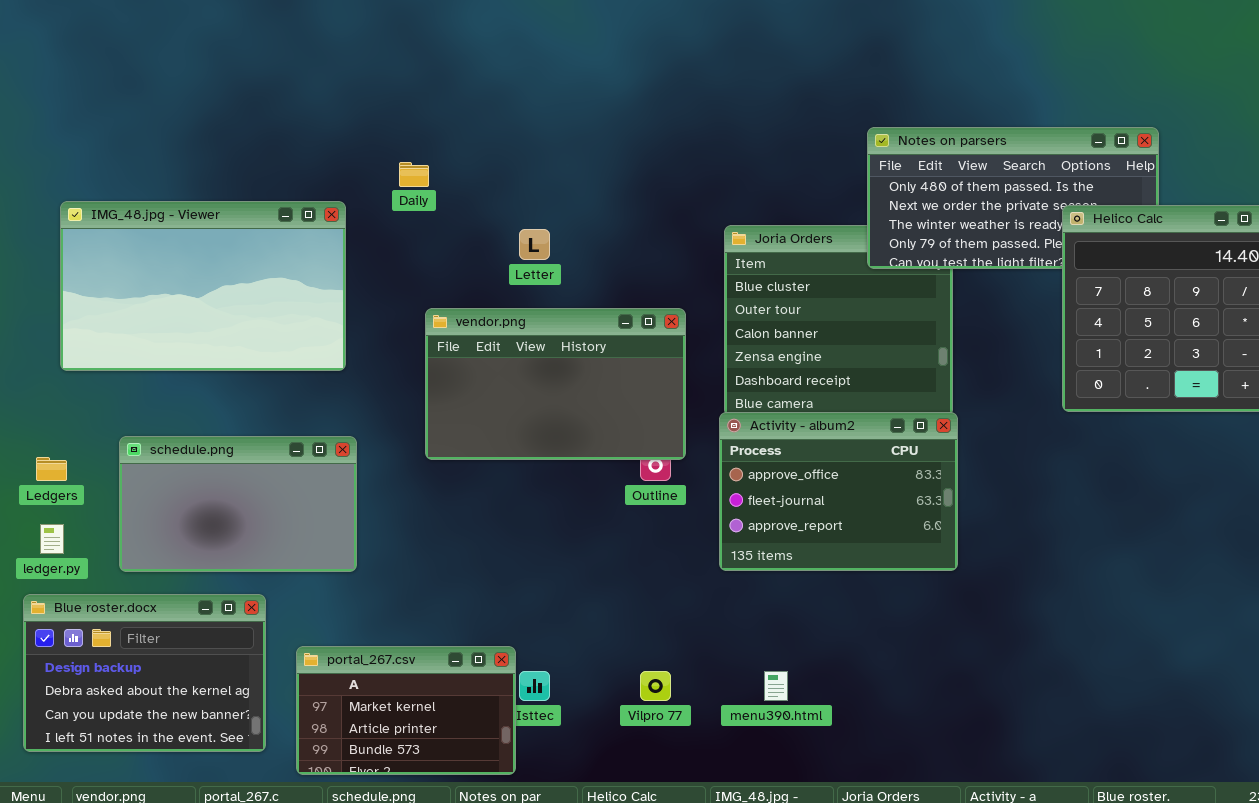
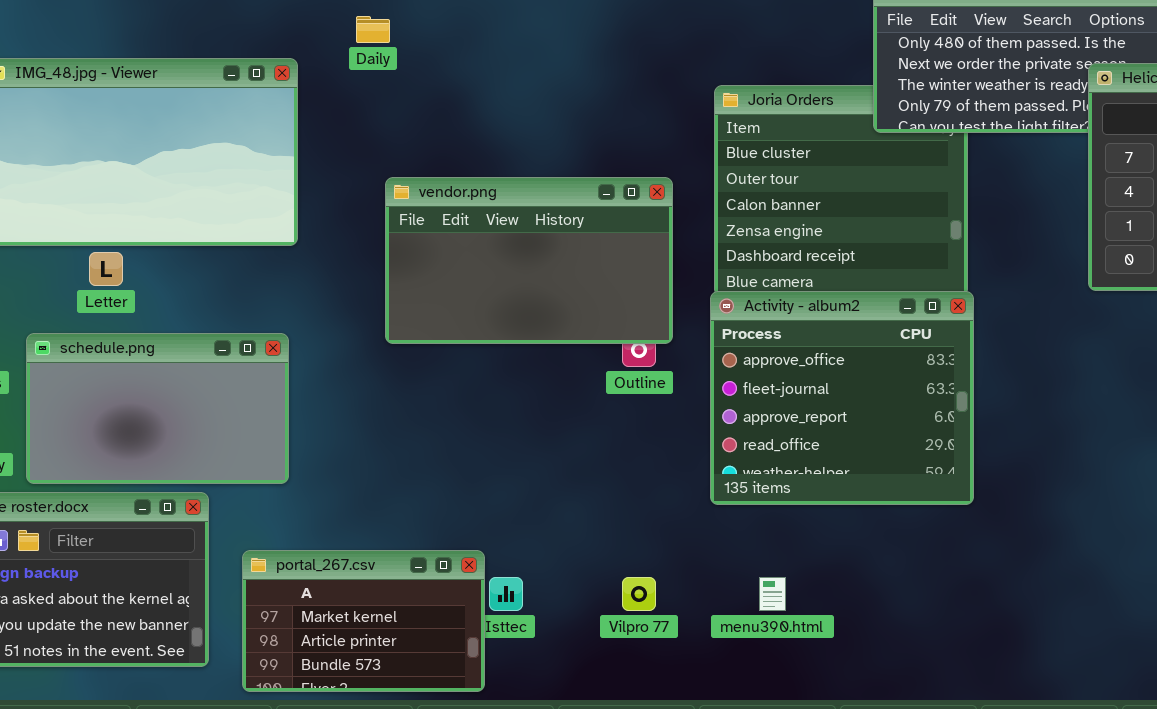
Letter: [519,229,550,260] -> [89,252,123,286], moved
Activity - album2: [719,412,958,571] -> [710,291,974,505], resized
schedule.png: [119,436,357,572] -> [26,333,289,484], moved

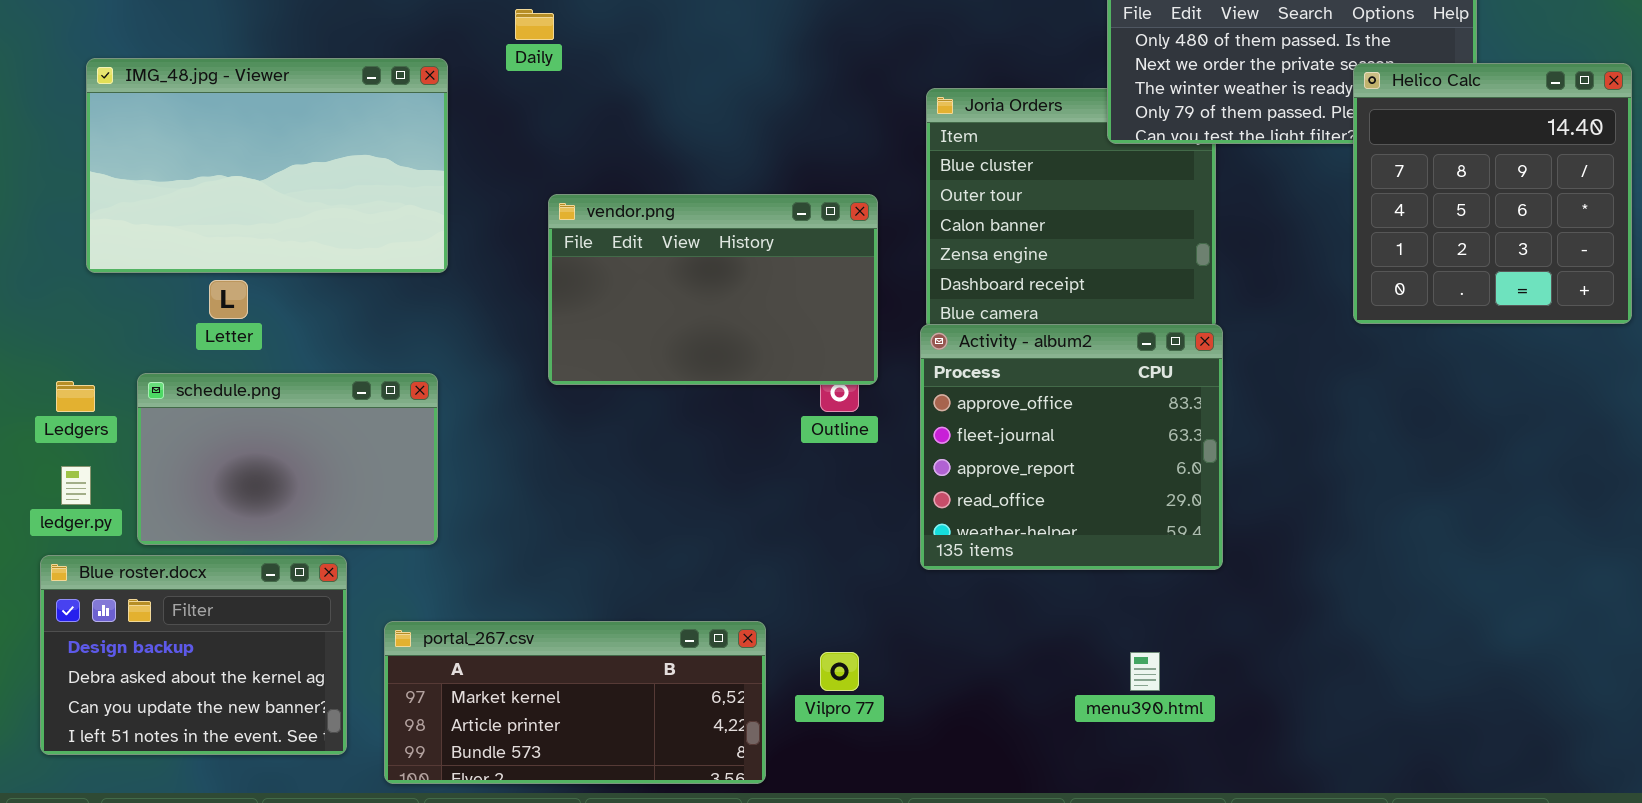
portal_267.csv: [242,550,485,692] -> [384,621,766,784], resized
menu390.html: [759,577,786,611] -> [1130,652,1160,691], moved

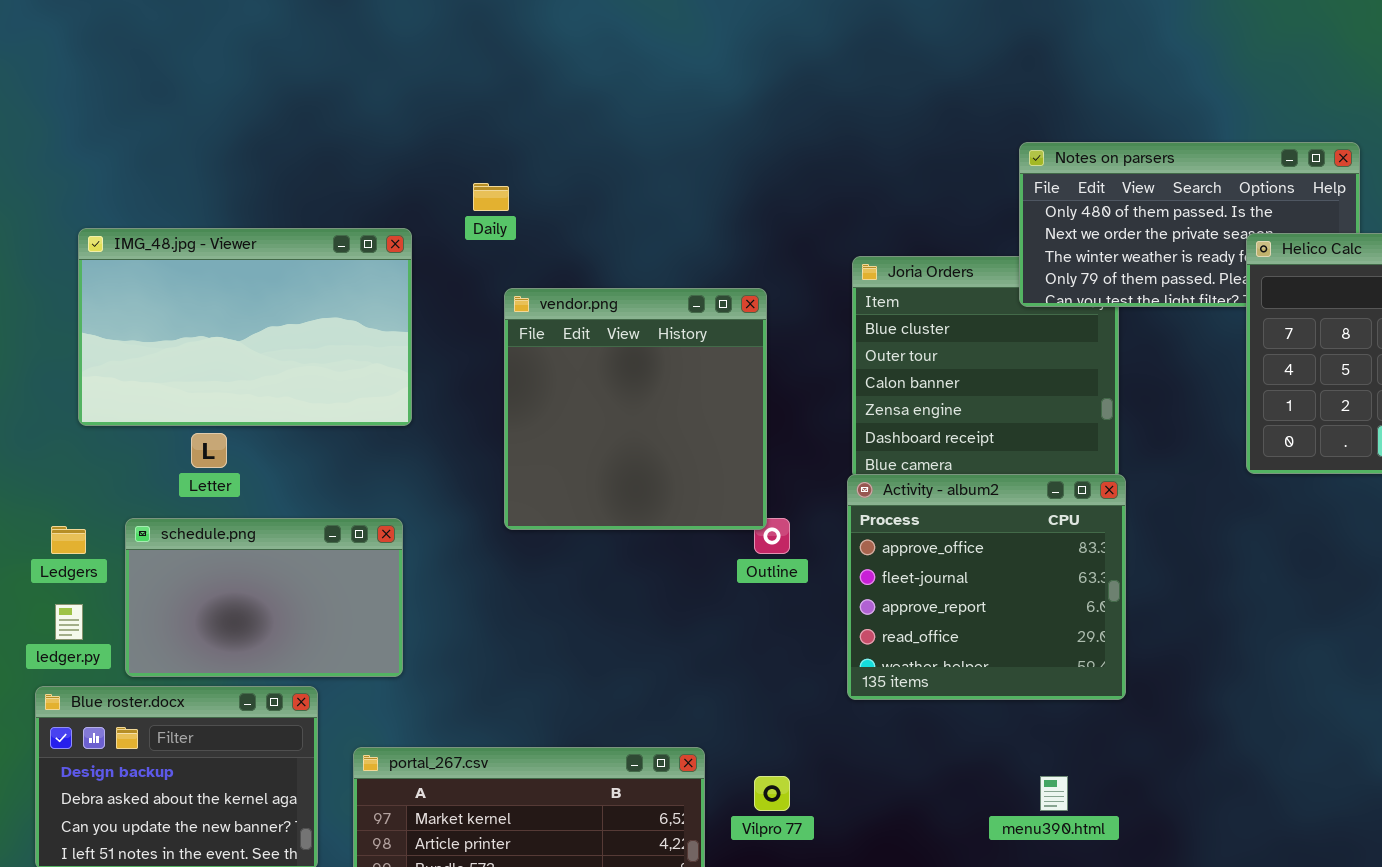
vendor.png: [548,194,878,385] -> [504,288,767,530], resized

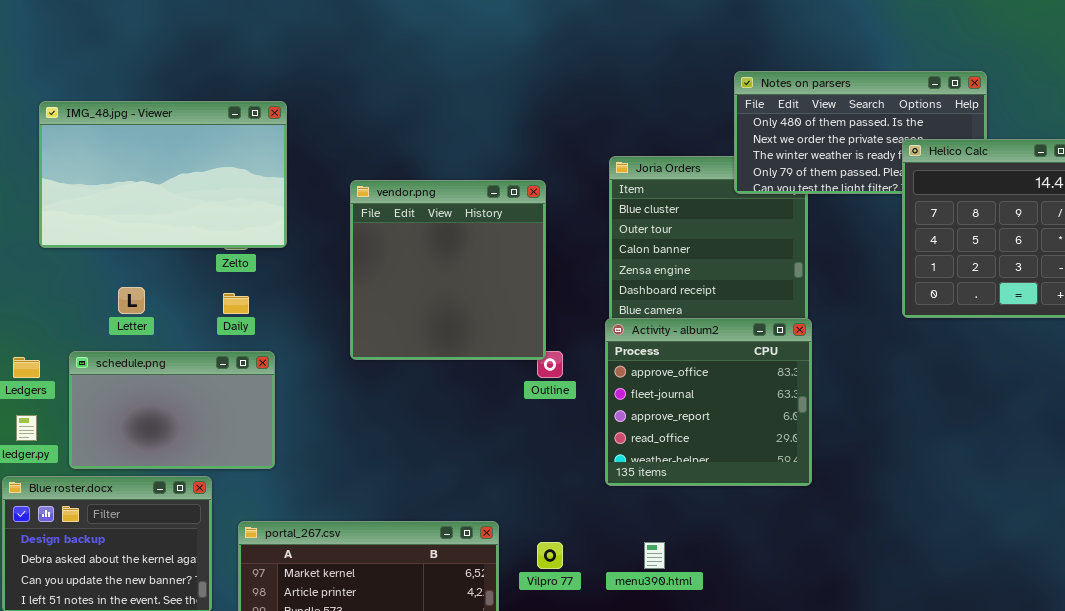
Daily: [473,183,509,211] -> [223,293,249,314], moved
IMG_48.jpg - Viewer: [78,228,412,426] -> [39,101,287,248], moved
menu390.html: [1040,776,1068,811] -> [644,542,665,569], moved

